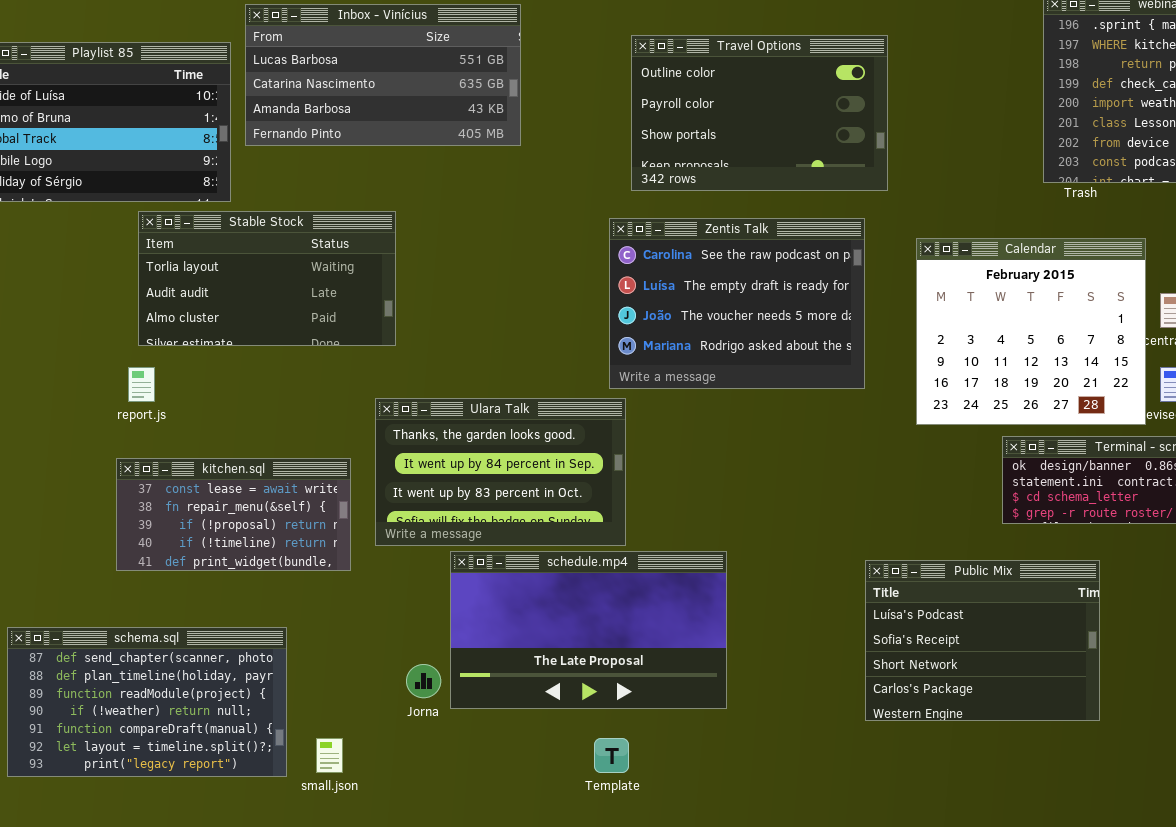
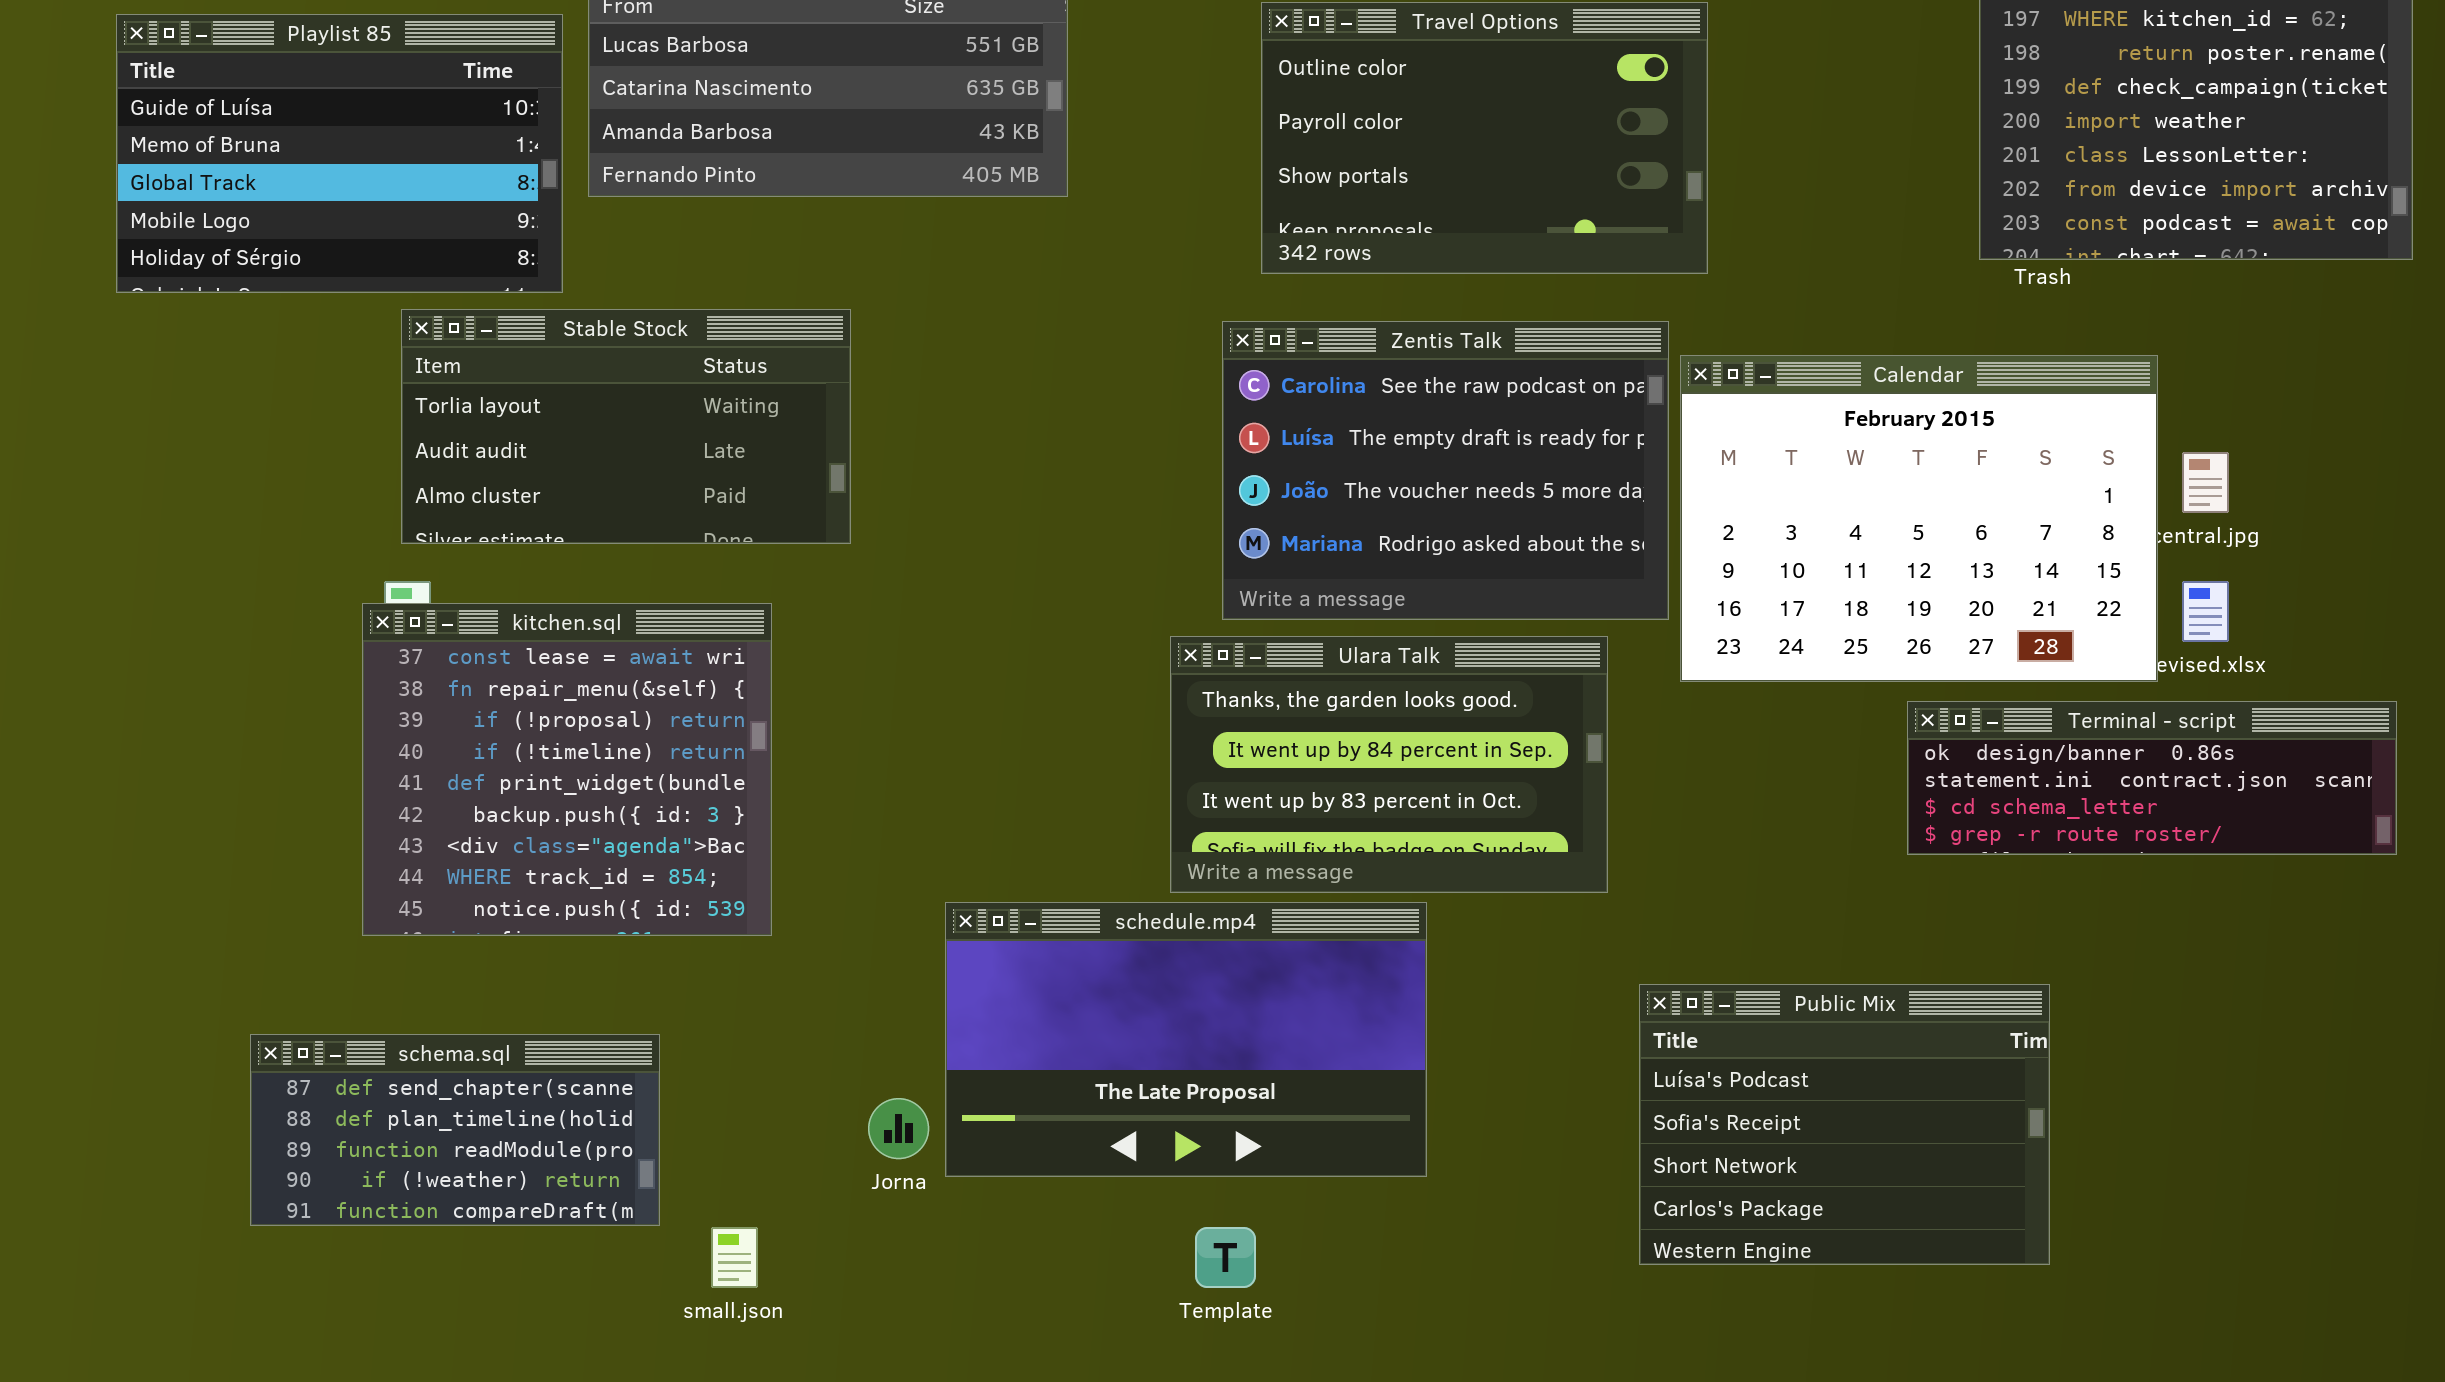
Calendar: [916,238,1146,425] -> [1680,355,2158,682], resized
Ulara Talk: [375,398,626,546] -> [1170,636,1608,893], moved
kitchen.sql: [116,458,351,571] -> [362,603,772,936], resized
Public Mix: [865,560,1100,721] -> [1639,984,2050,1265], moved
schema.sql: [7,627,287,777] -> [250,1034,660,1226], resized

